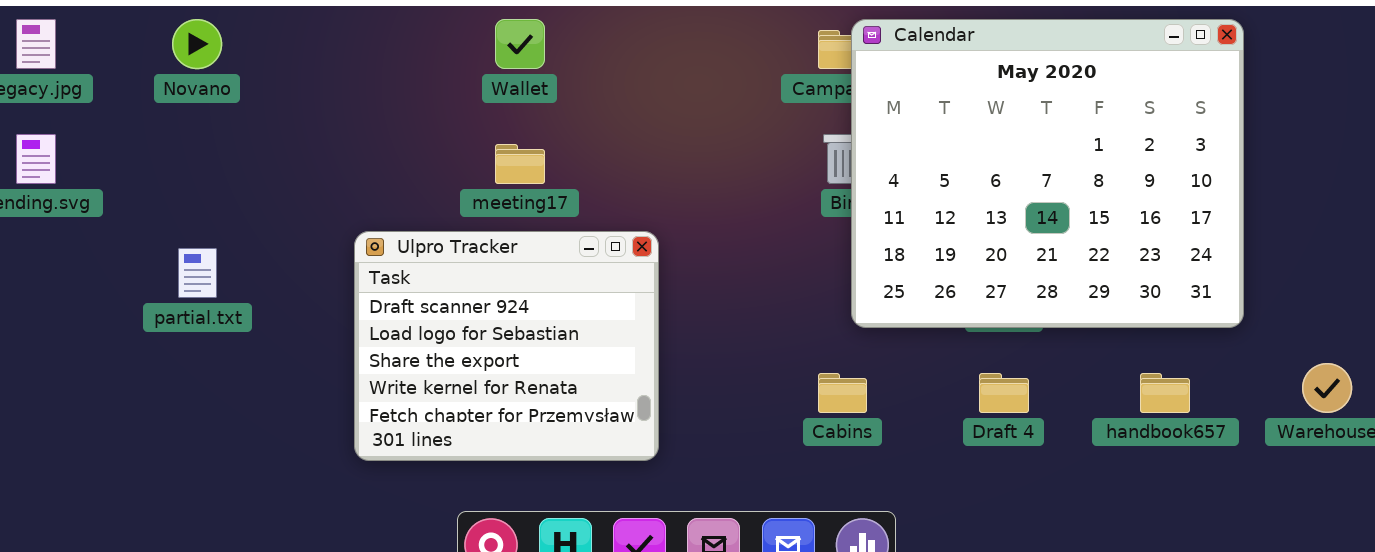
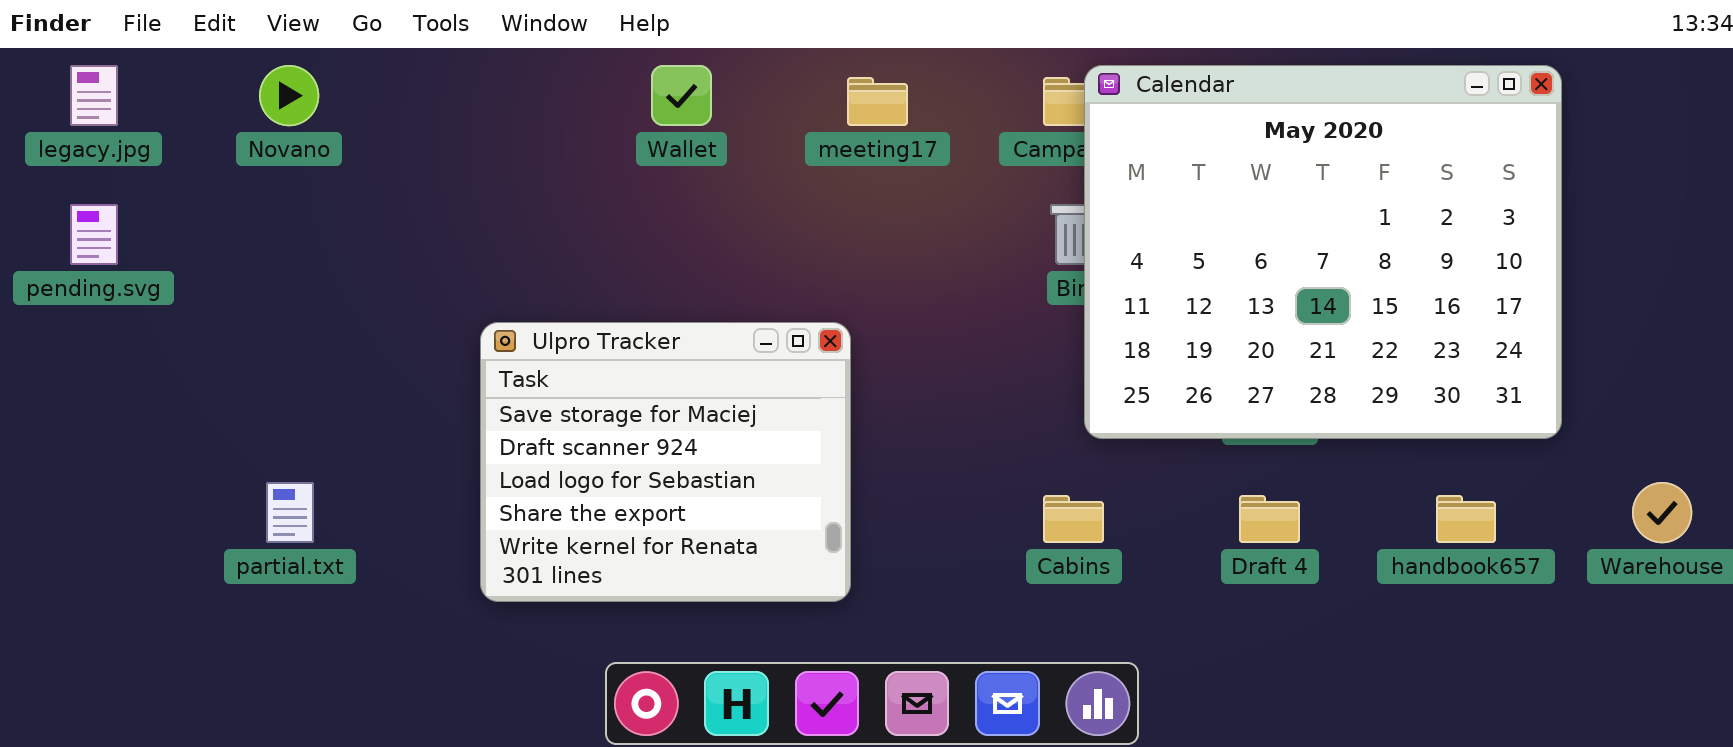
meeting17: [495,144,545,184] -> [847,77,908,126], moved
Ulpro Tracker: [354,231,659,461] -> [480,322,851,602], scrolled up 1 row
partial.txt: [178,248,217,298] -> [266,482,314,543], moved

